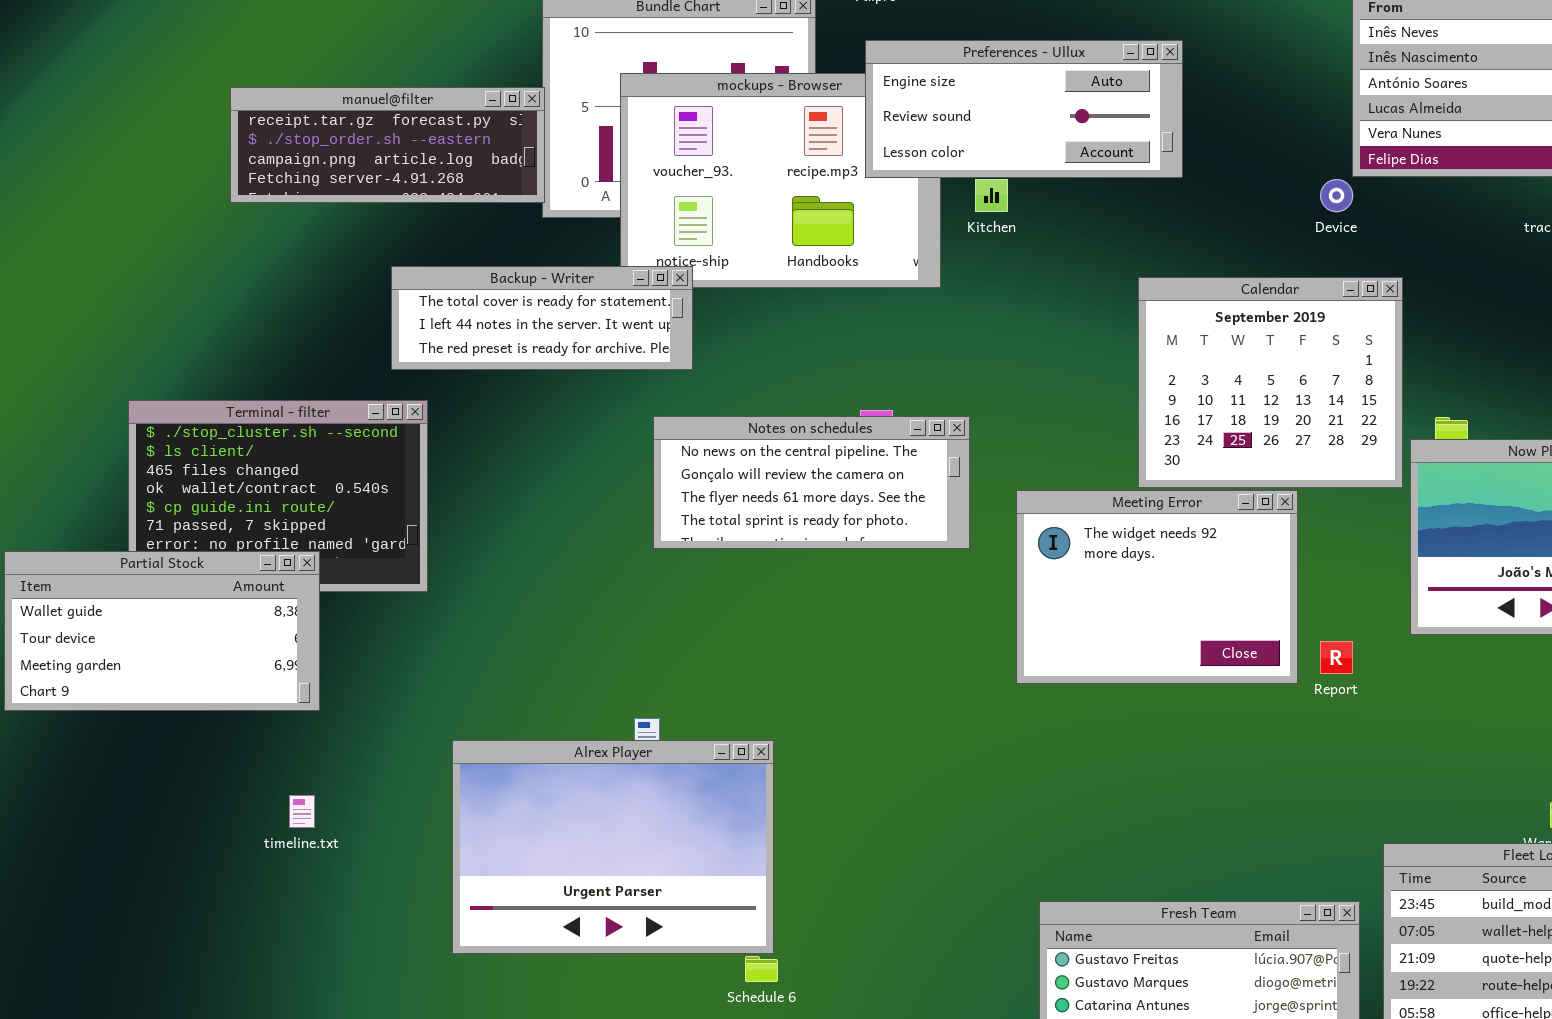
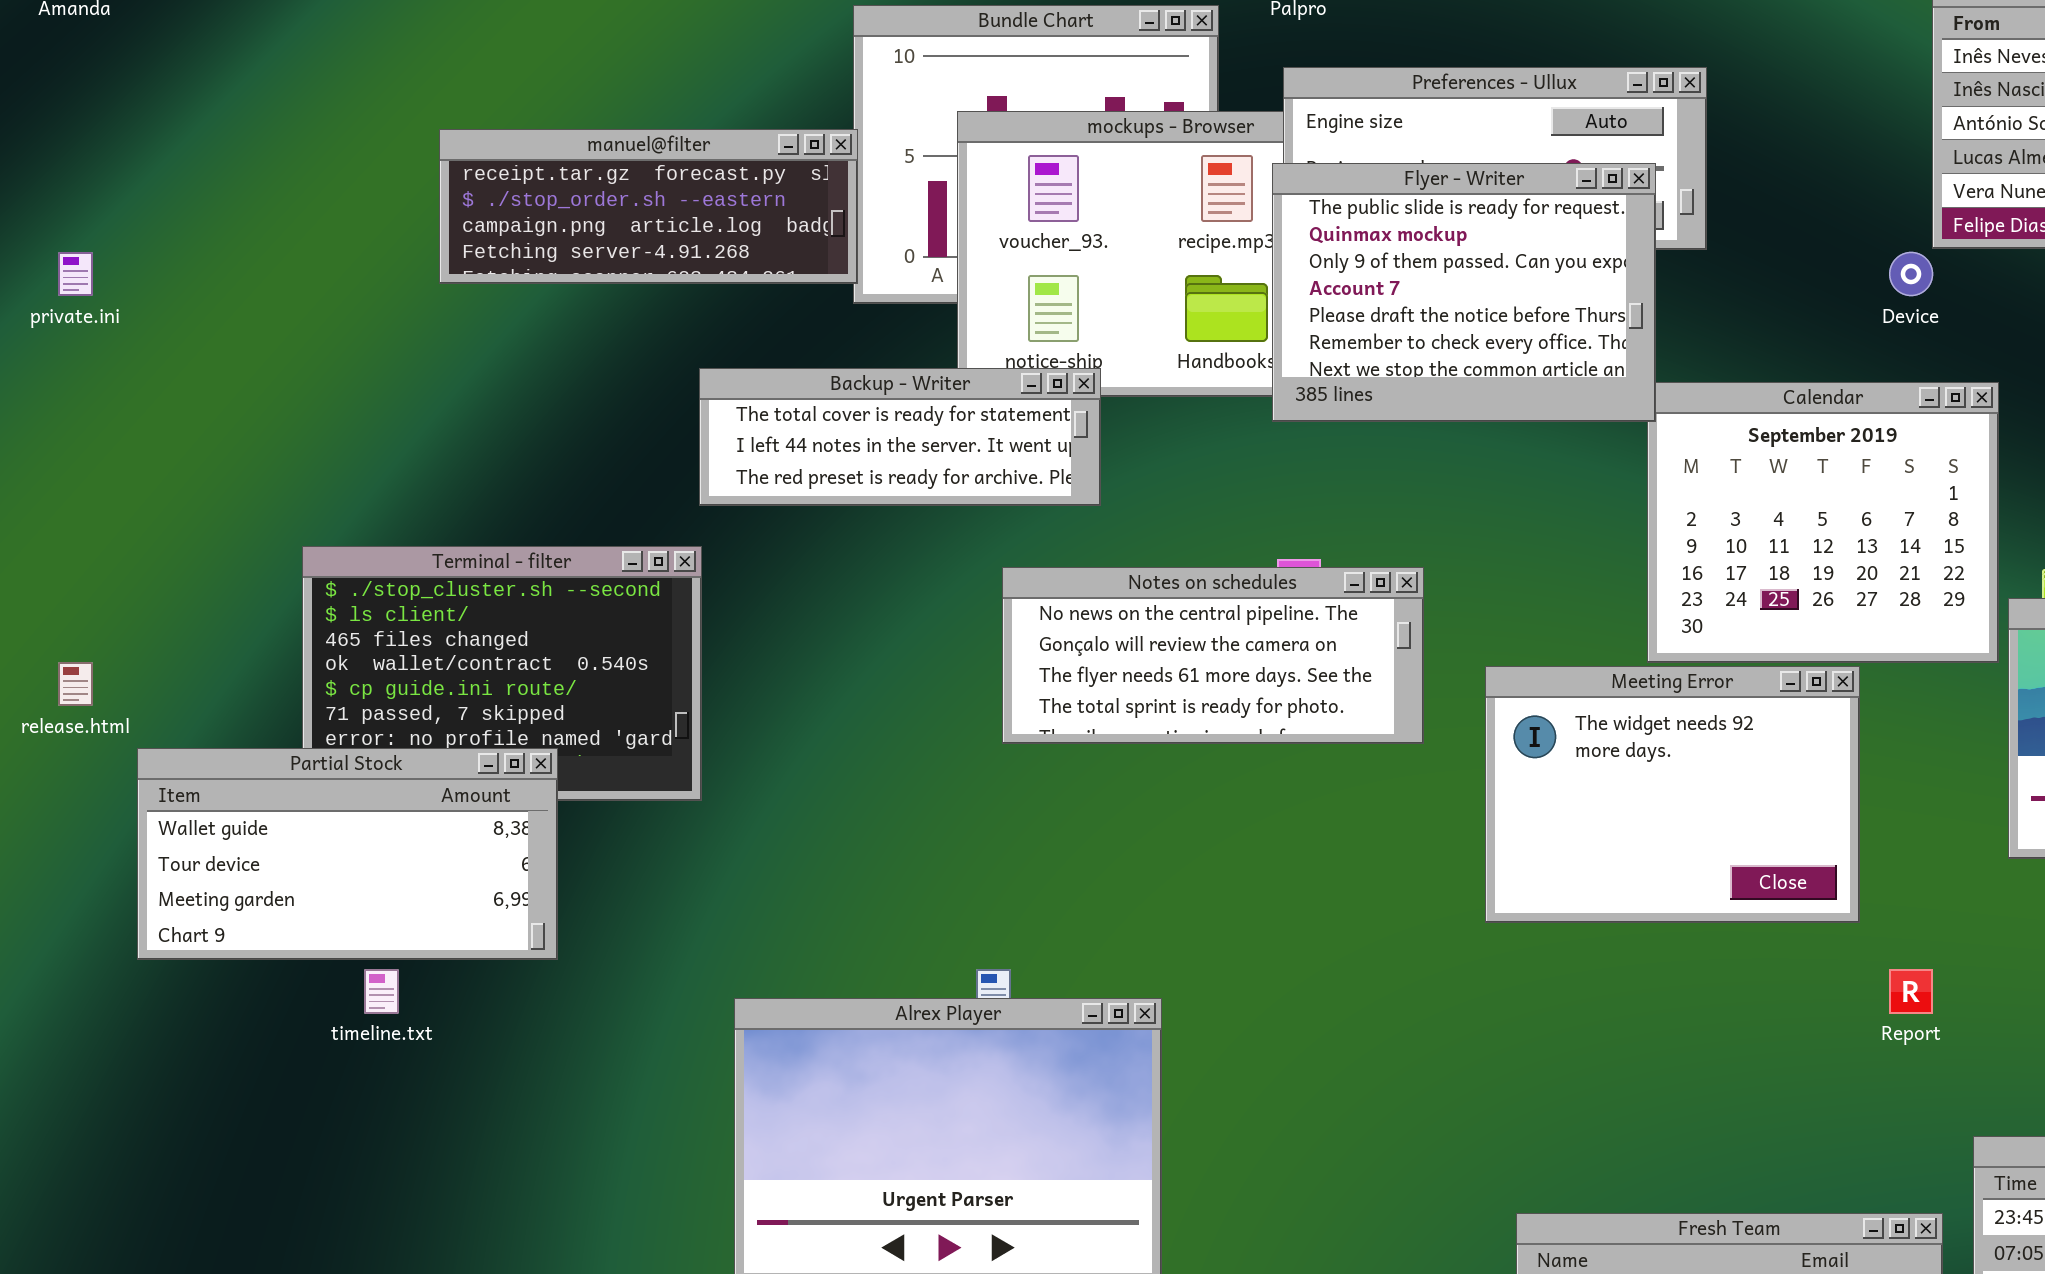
Flyer - Writer: none -> [1272,163,1656,422], opened
Backup - Writer: [391,266,693,370] -> [699,368,1101,506], moved
Report: [1320,641,1353,674] -> [1889,969,1933,1014], moved
timeline.txt: [289,795,315,828] -> [364,969,399,1014], moved

